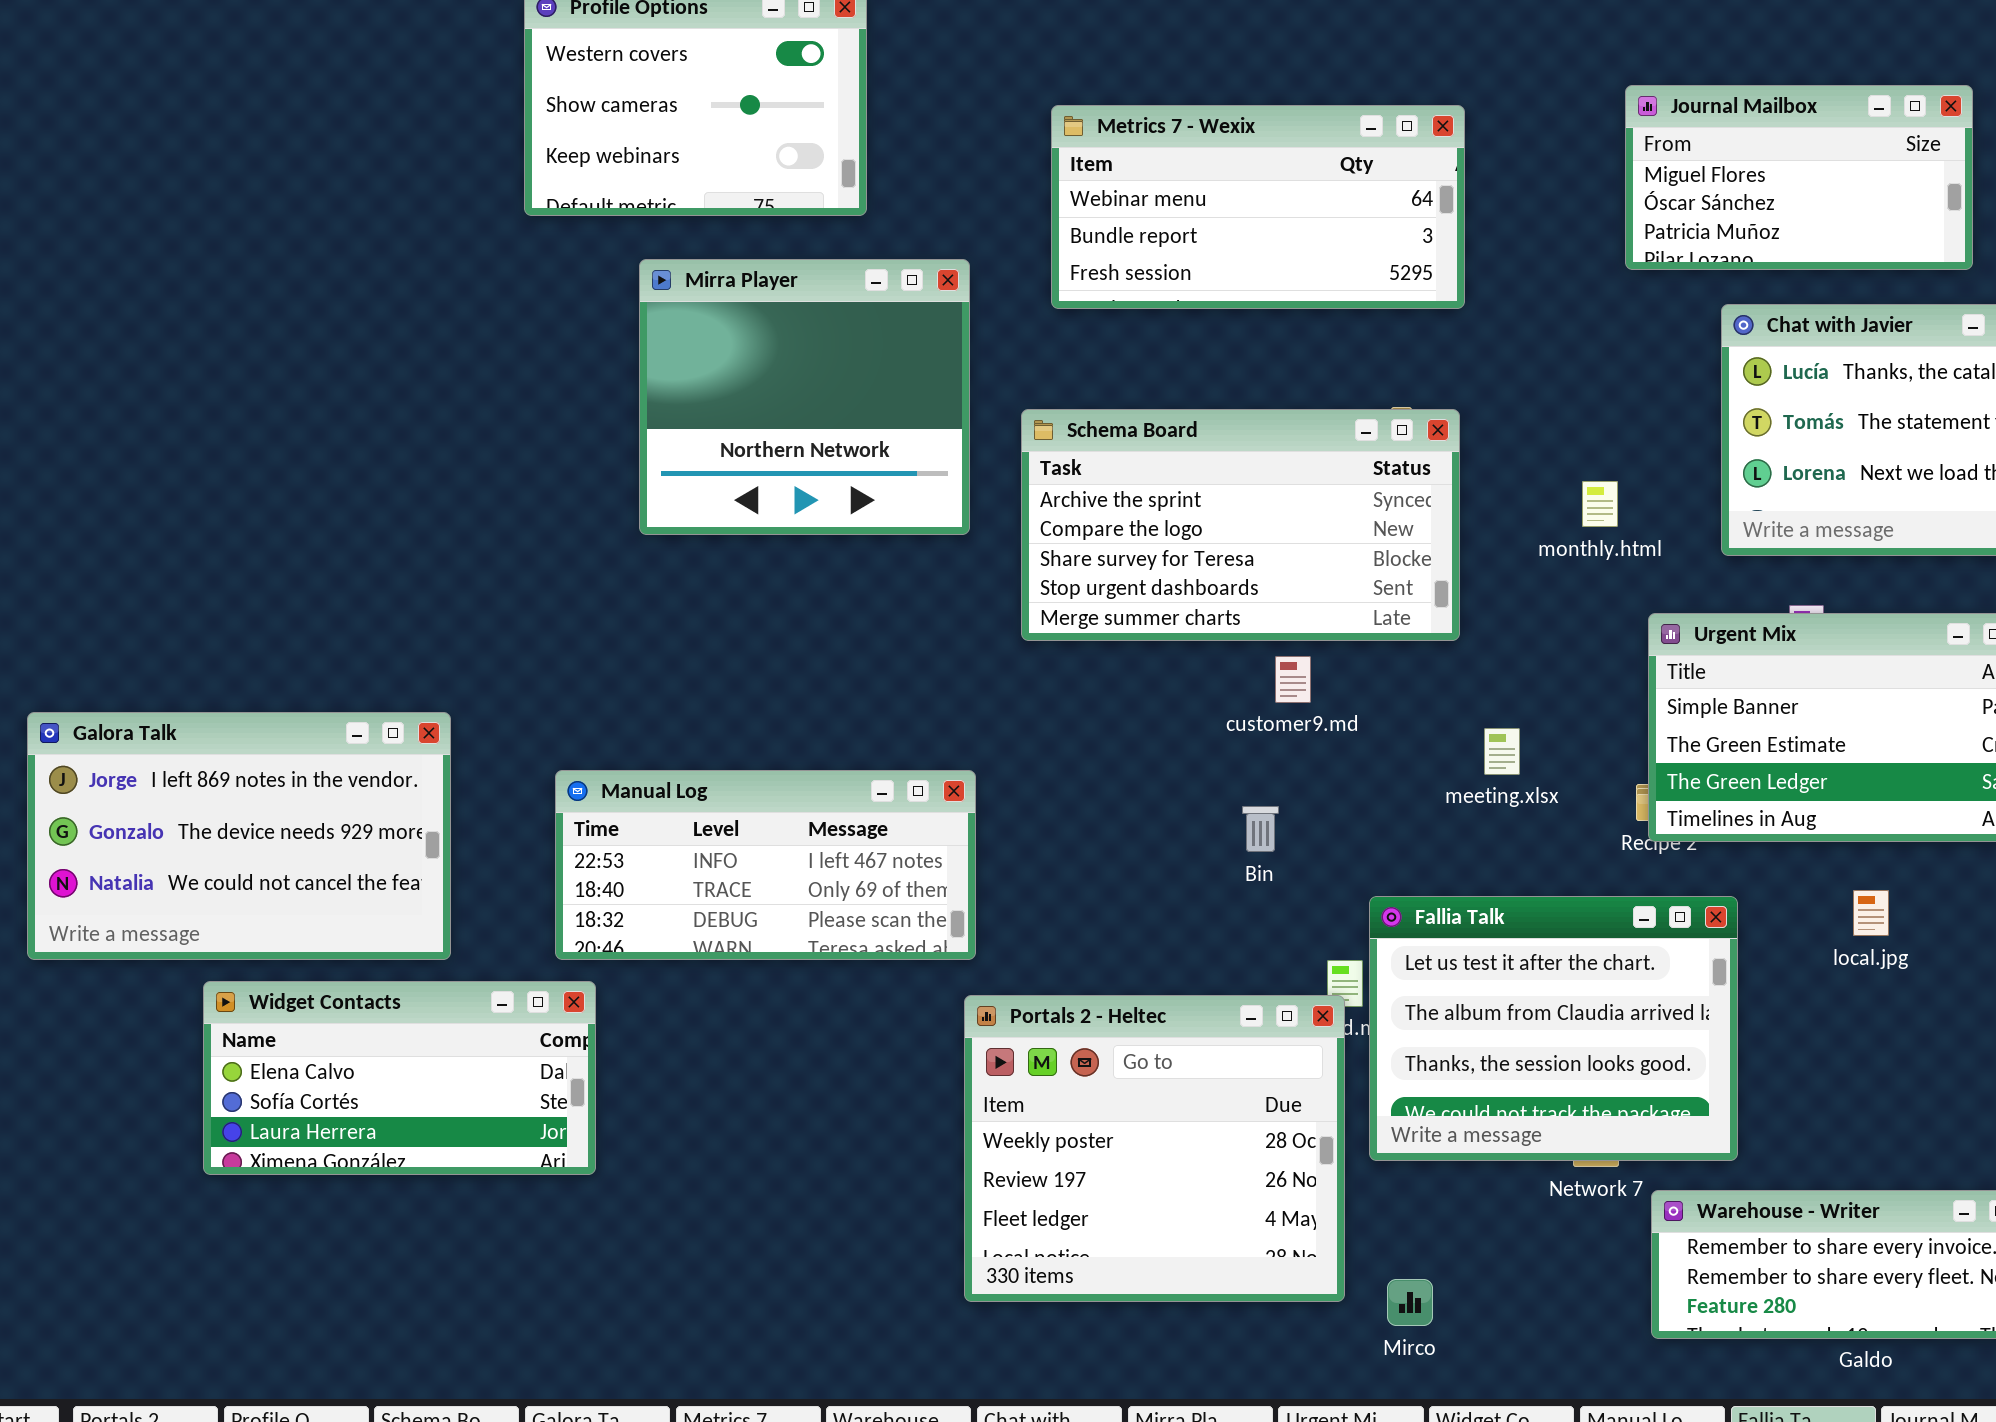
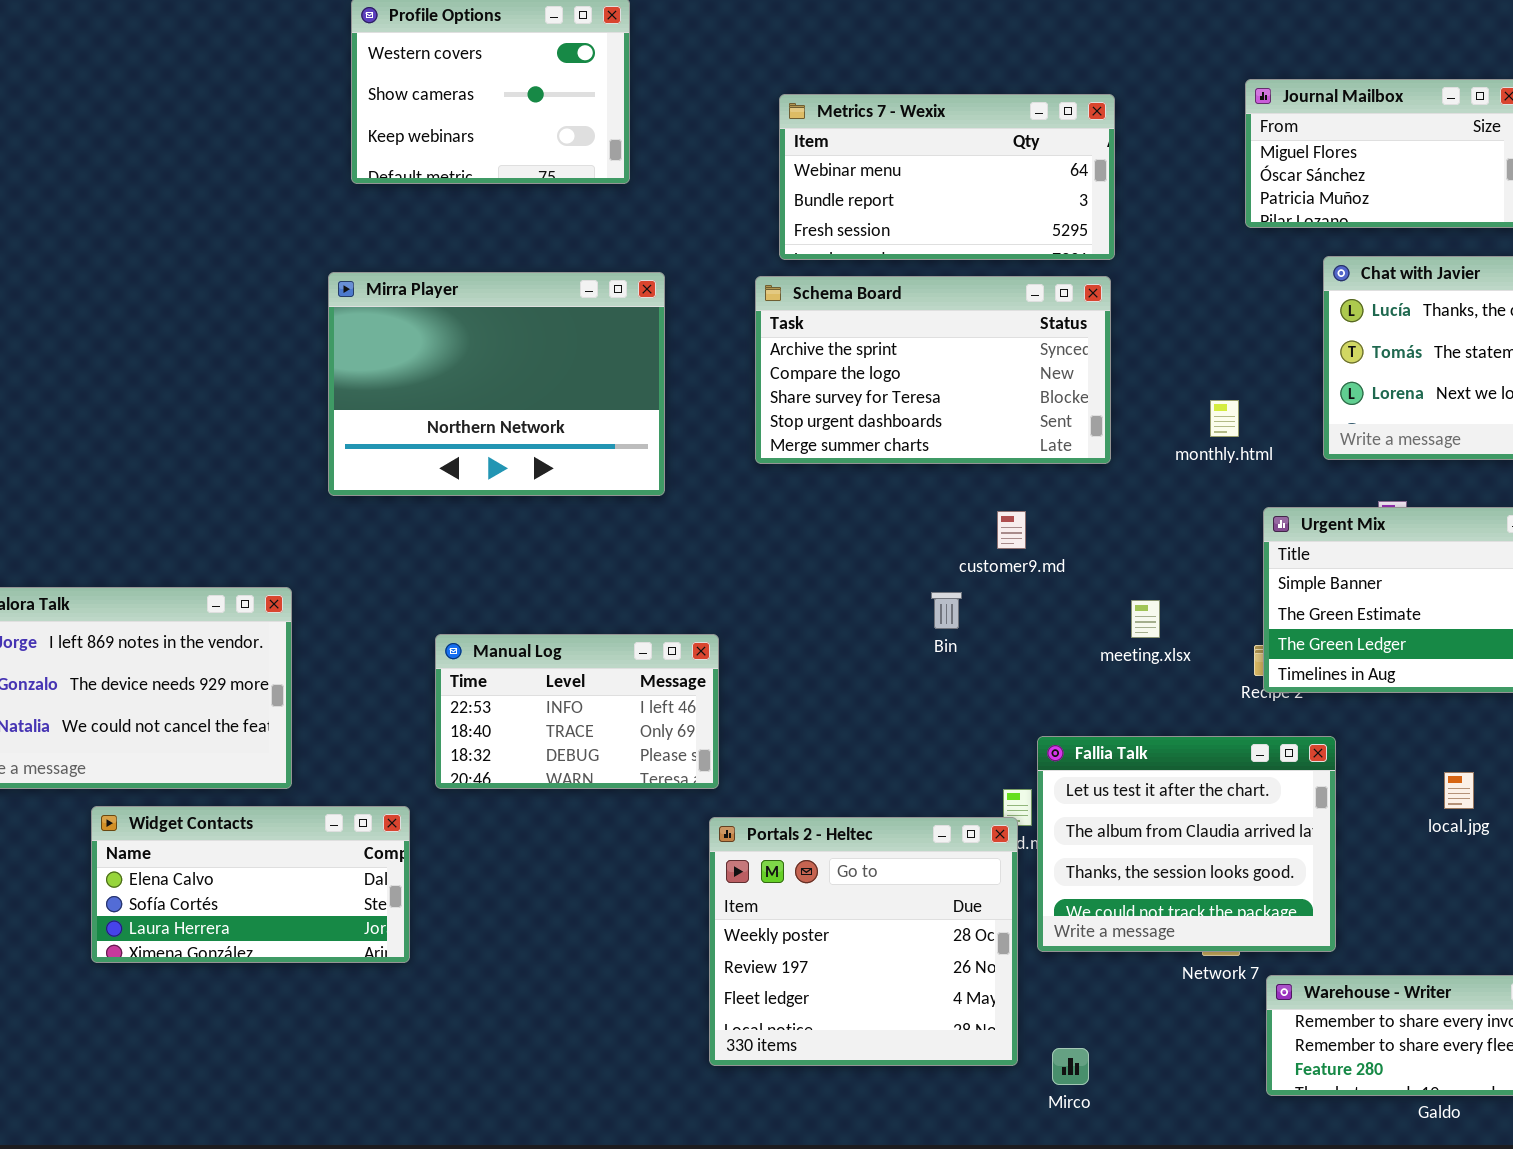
Mirra Player: [639,259,970,535] -> [328,272,665,496], moved, resized
Schema Board: [1021,409,1460,641] -> [755,276,1111,464], moved
customer9.md: [1275,656,1311,703] -> [997,511,1026,549], moved
Manual Log: [555,770,976,960] -> [435,634,719,789], resized
Bin: [1242,806,1279,852] -> [931,592,962,629], moved
local.jpg: [1853,890,1889,936] -> [1444,772,1474,809], moved

